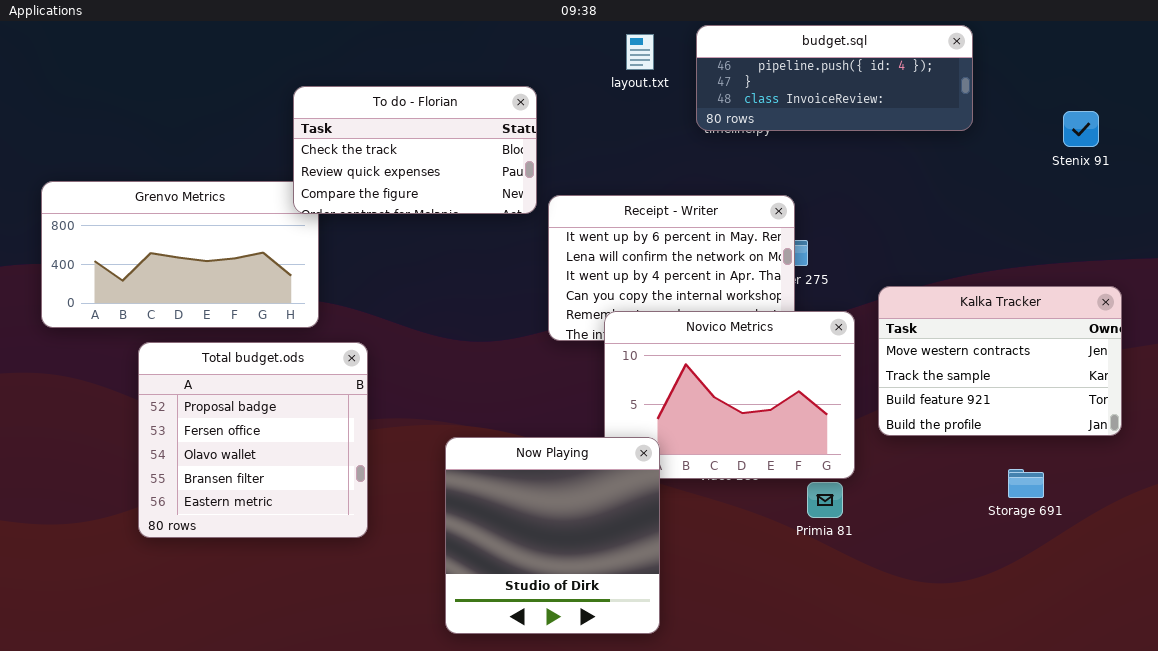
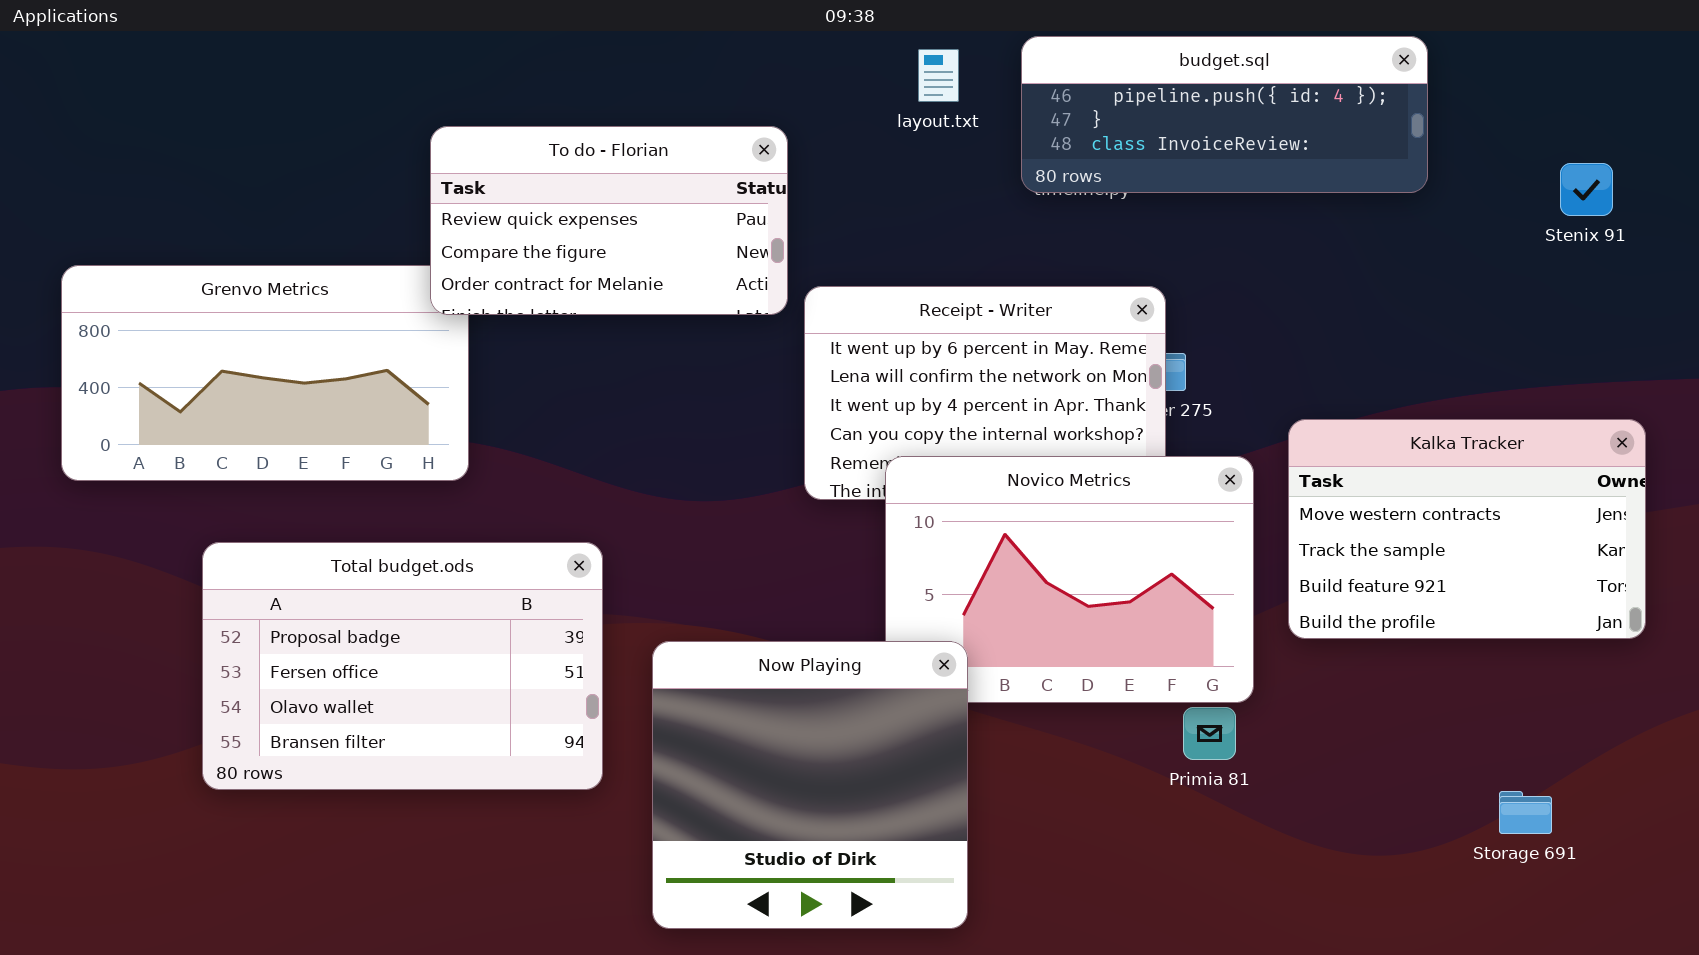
To do - Florian: [293,86,537,214] -> [430,126,788,315], scrolled down 1 row
Total budget.ods: [138,342,368,538] -> [202,542,603,790], resized
Storage 691: [1008,469,1044,498] -> [1499,791,1552,834], moved

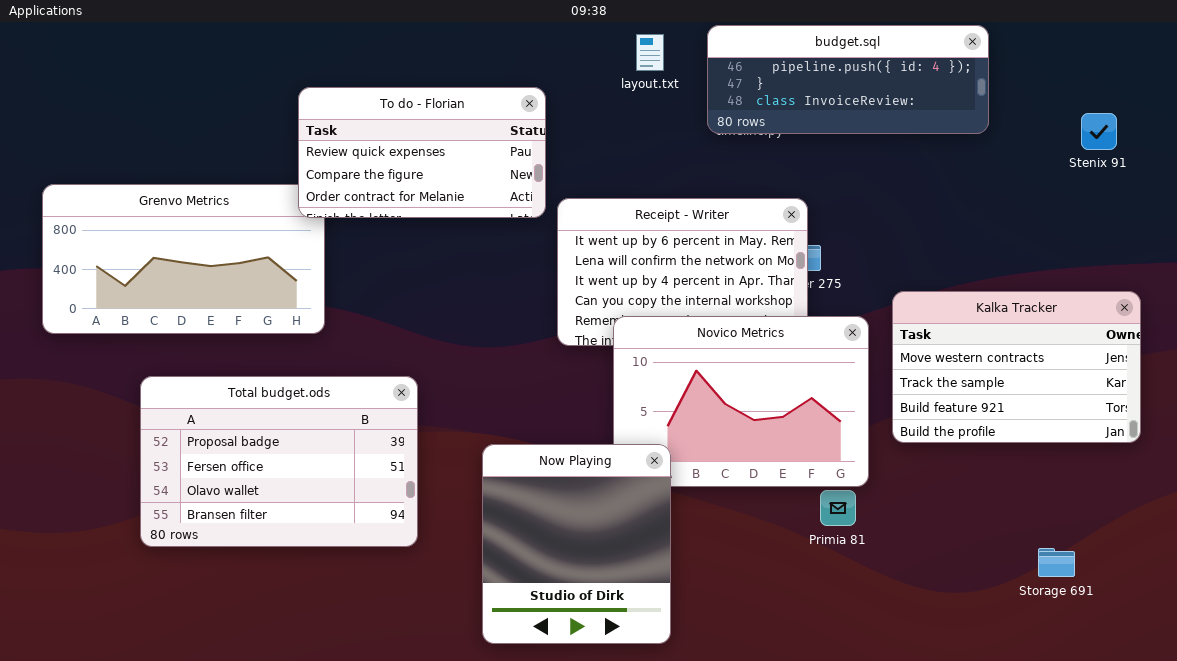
Now Playing: [652,641,968,929] -> [482,444,671,644], resized

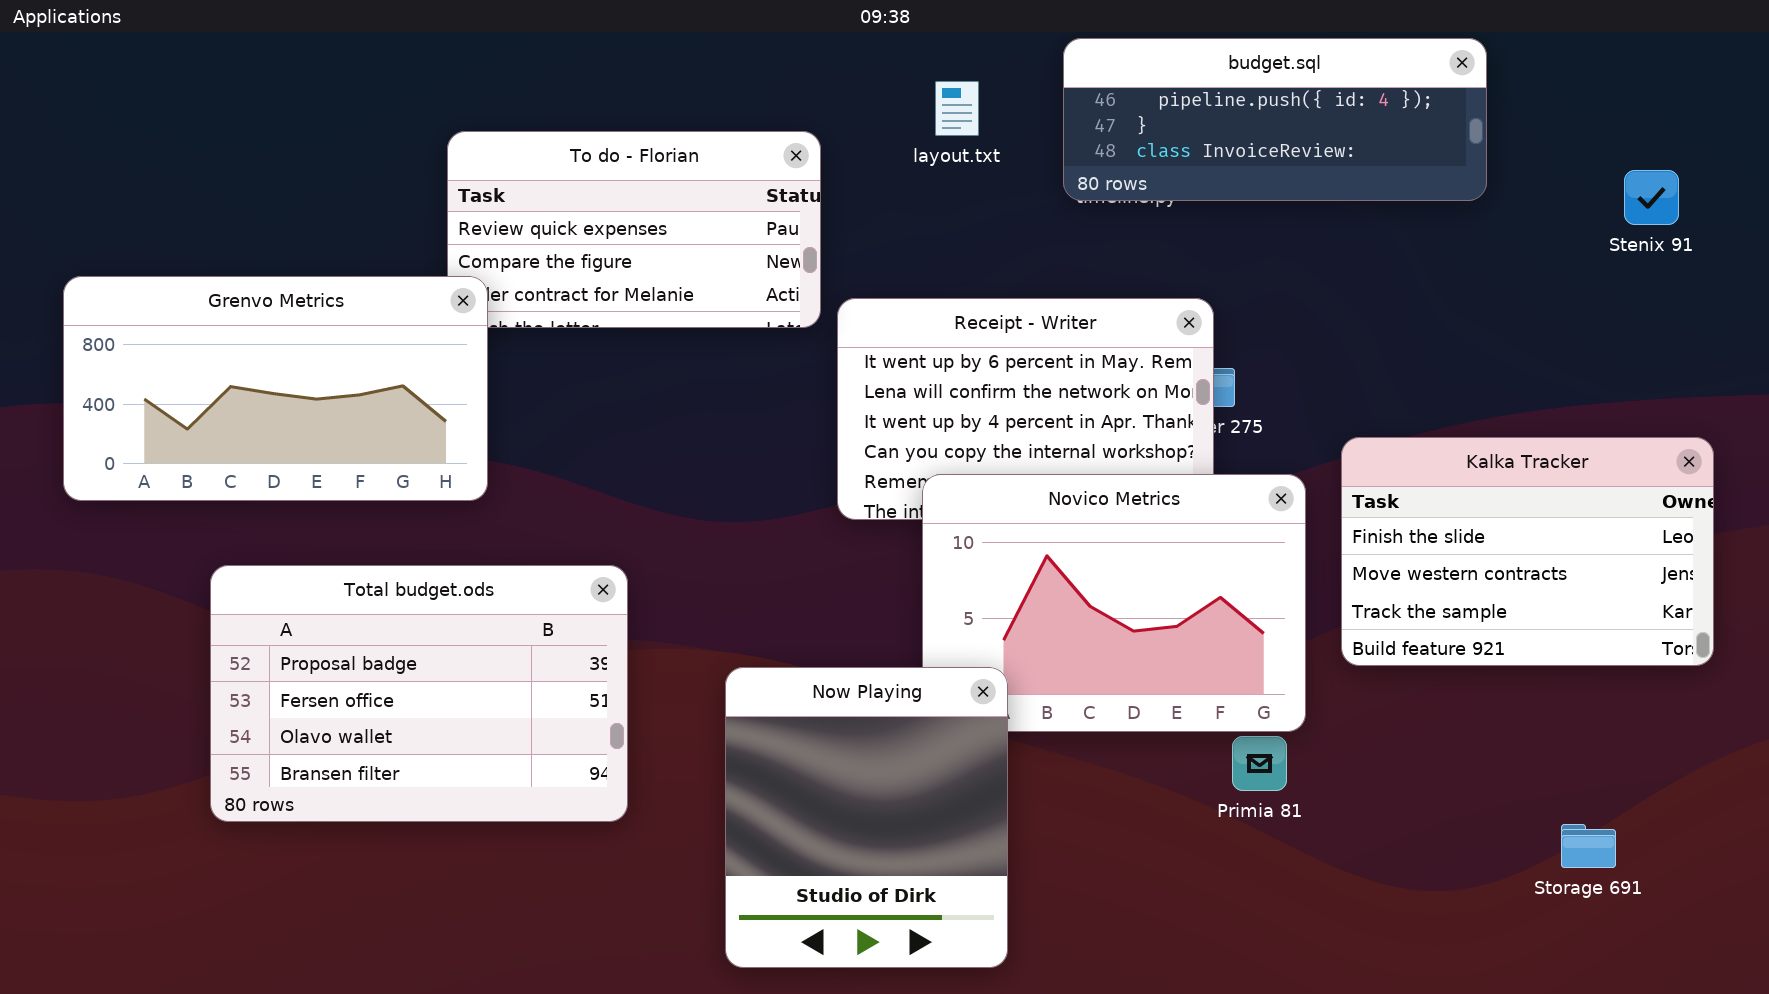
layout.txt: [636,34,664,71] -> [935,81,979,136], moved
Grenvo Metrics: [42,184,325,334] -> [63,276,488,501], raised
Kalka Tracker: [892,291,1141,443] -> [1341,437,1714,666], scrolled up 1 row

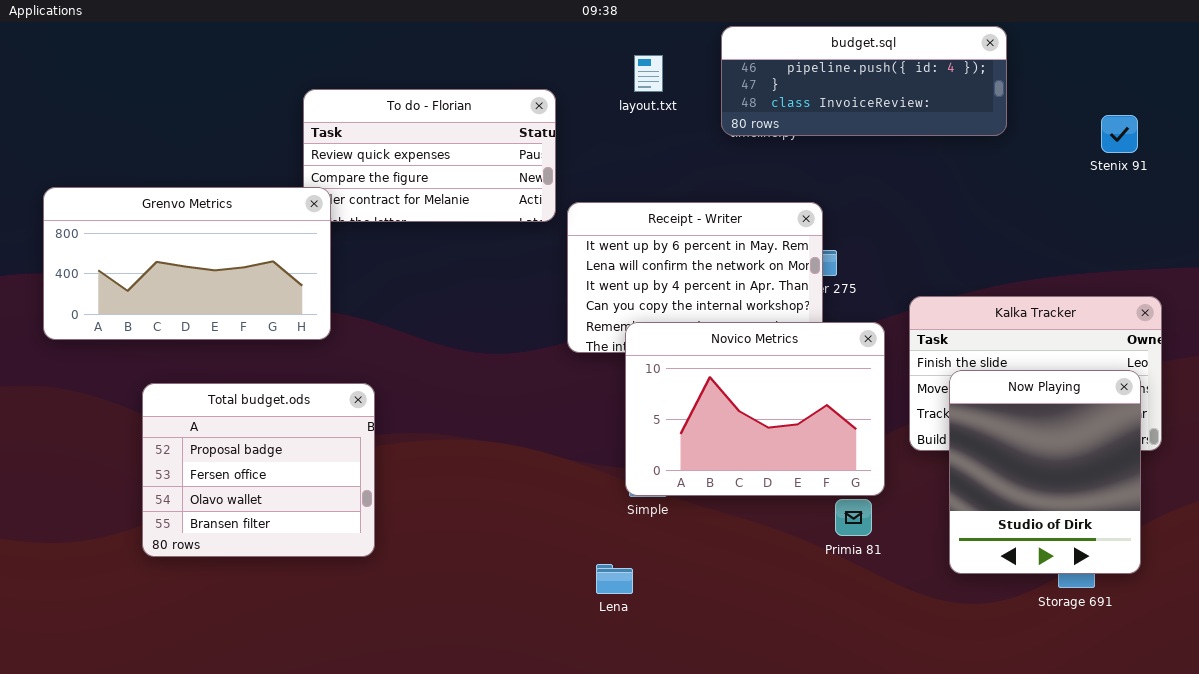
Total budget.ods: [210,565,628,822] -> [142,383,375,557], resized
Now Playing: [725,667,1008,968] -> [949,370,1141,574], moved

